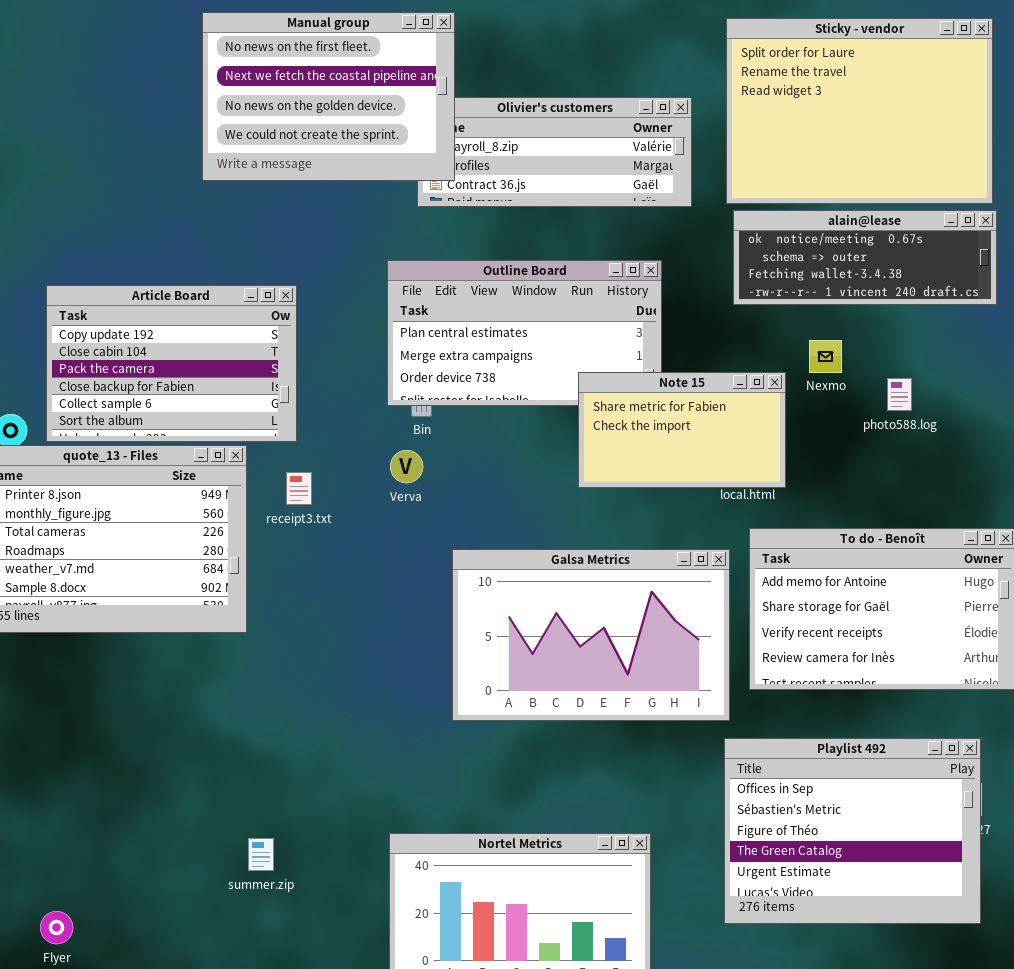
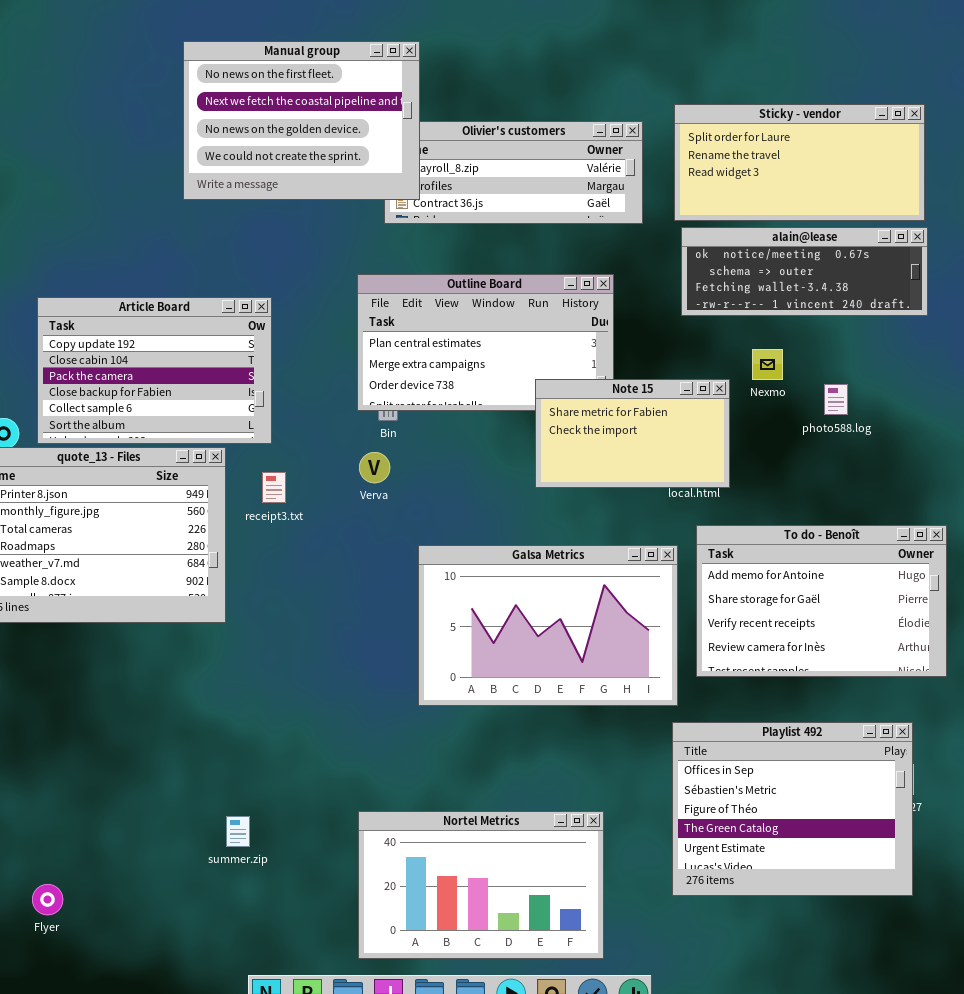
Sticky - vendor: [726,18,993,204] -> [674,104,925,221], resized

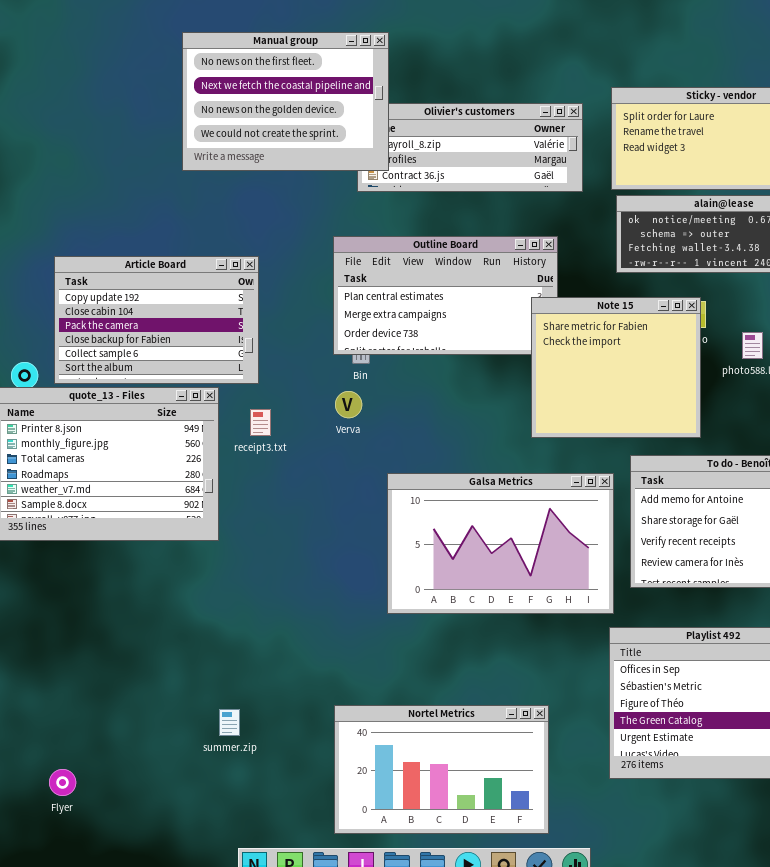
Note 15: [535,379,730,488] -> [531,297,701,438], moved, resized

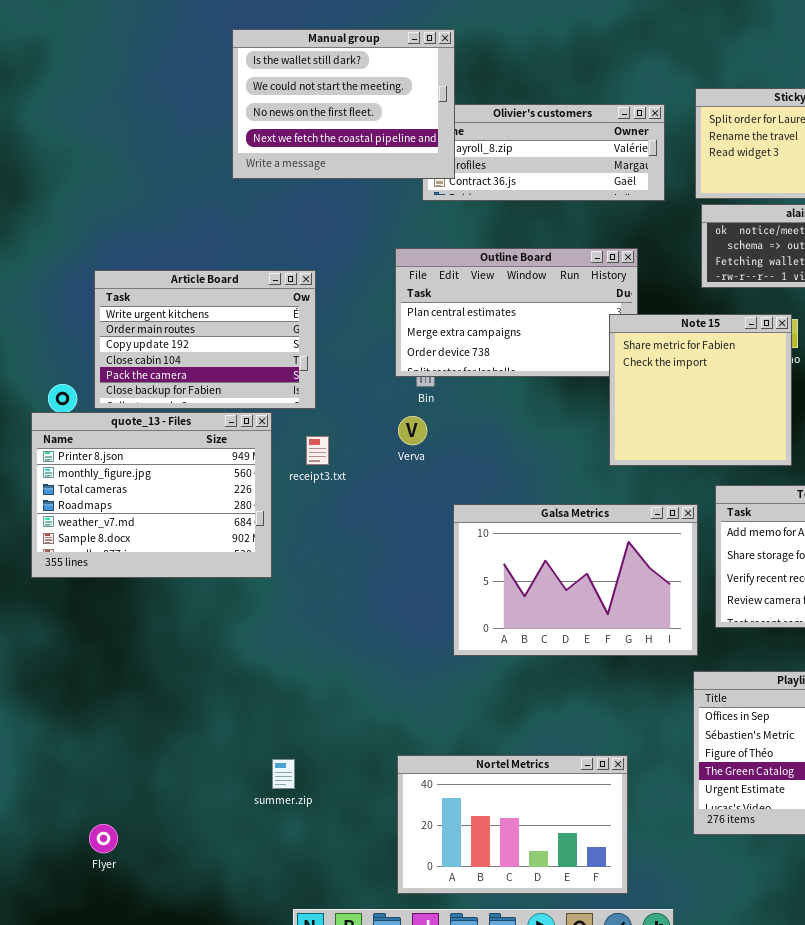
Manual group: [182,32,389,171] -> [232,29,455,179], scrolled up 2 rows
Article Board: [54,256,259,384] -> [94,270,316,409], scrolled up 2 rows

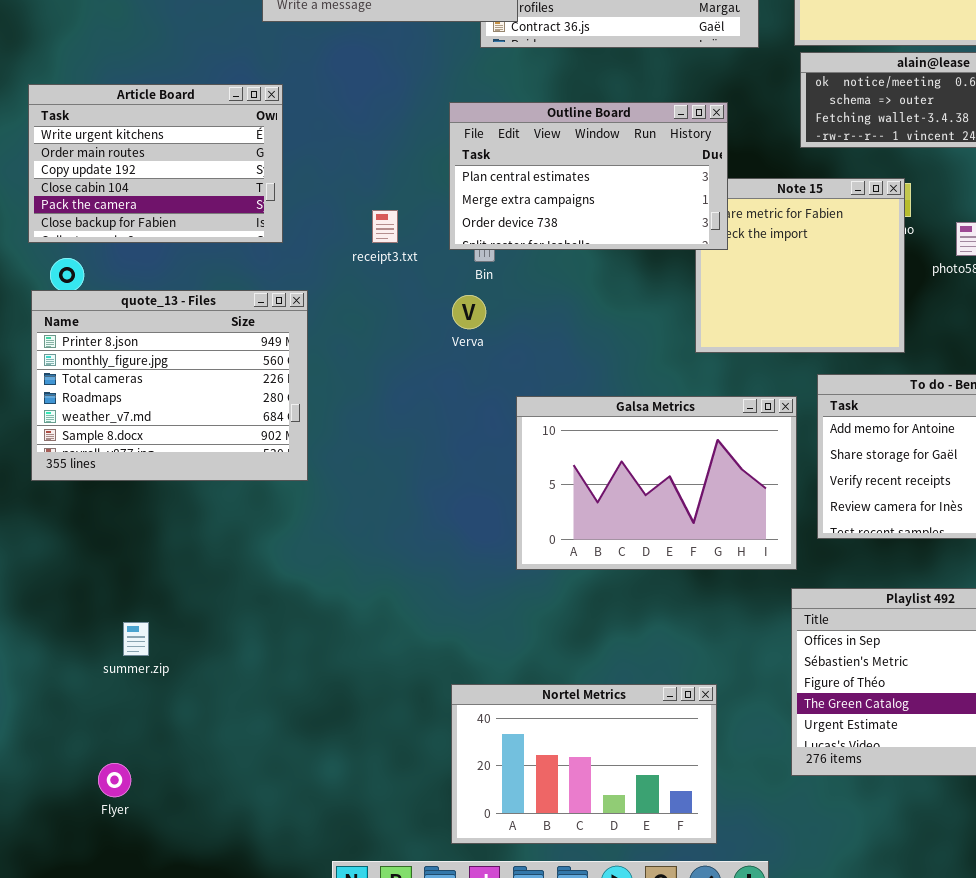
Outline Board: [395,248,638,377] -> [449,102,728,250], raised
Article Board: [94,270,316,409] -> [28,84,283,243], moved
receipt3.txt: [306,436,329,465] -> [372,210,398,243], moved
summer.zip: [272,759,295,789] -> [123,622,149,656], moved

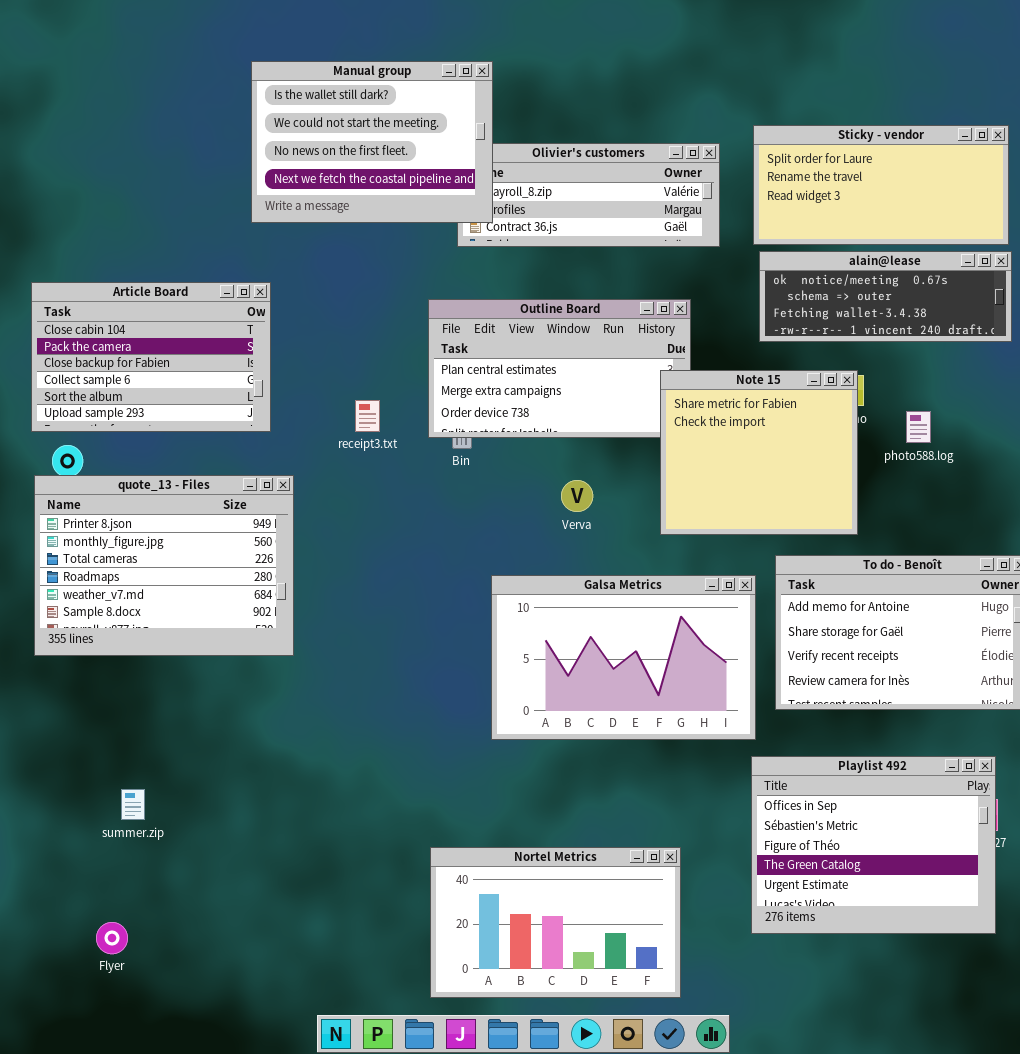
Article Board: [28,84,283,243] -> [31,282,271,432], scrolled down 3 rows
Note 15: [695,178,905,353] -> [660,370,858,535], raised
Verva: [452,295,486,329] -> [561,480,593,512], moved

